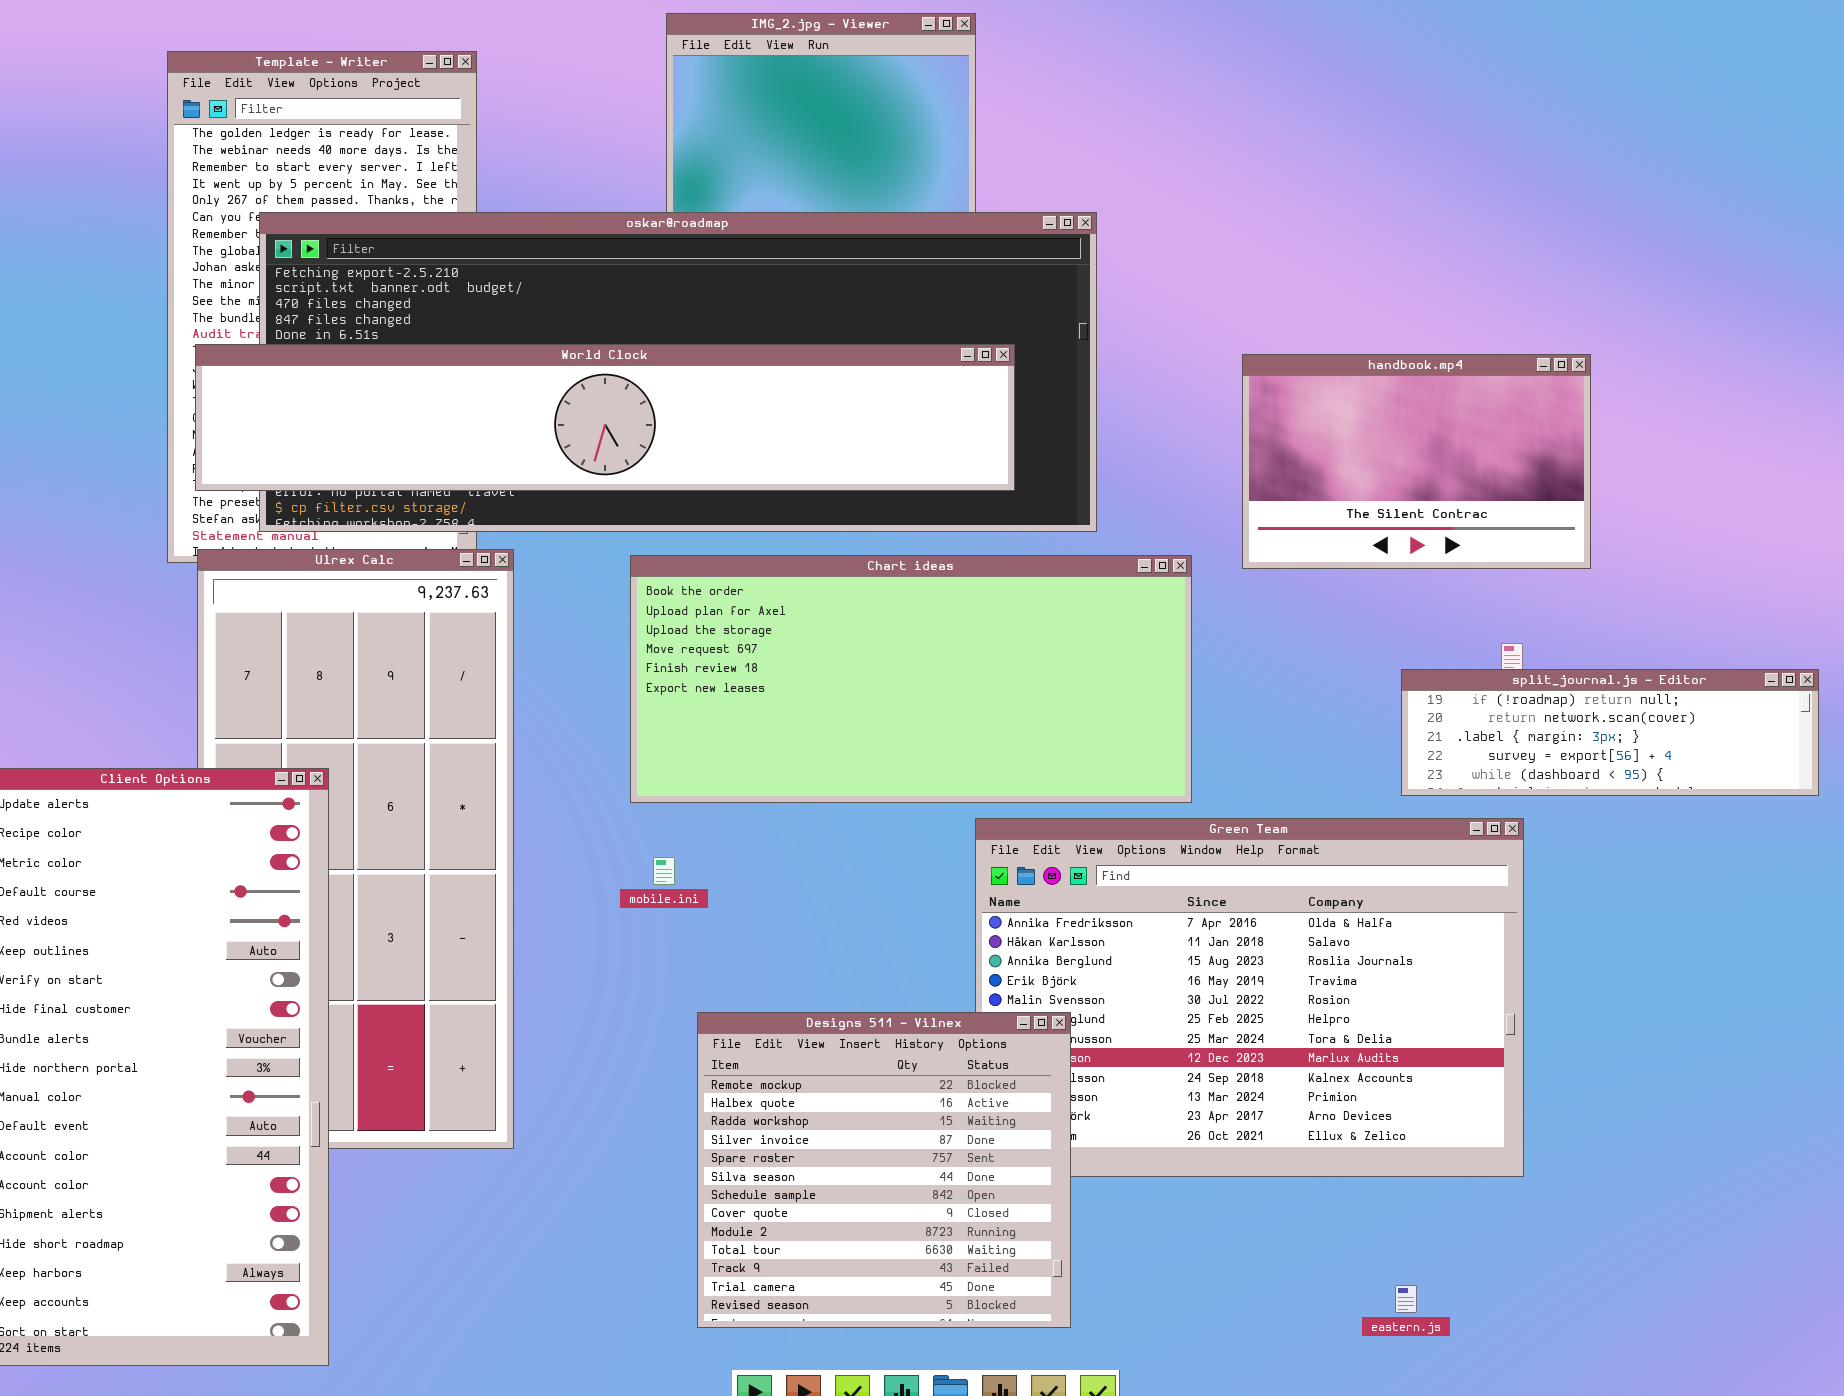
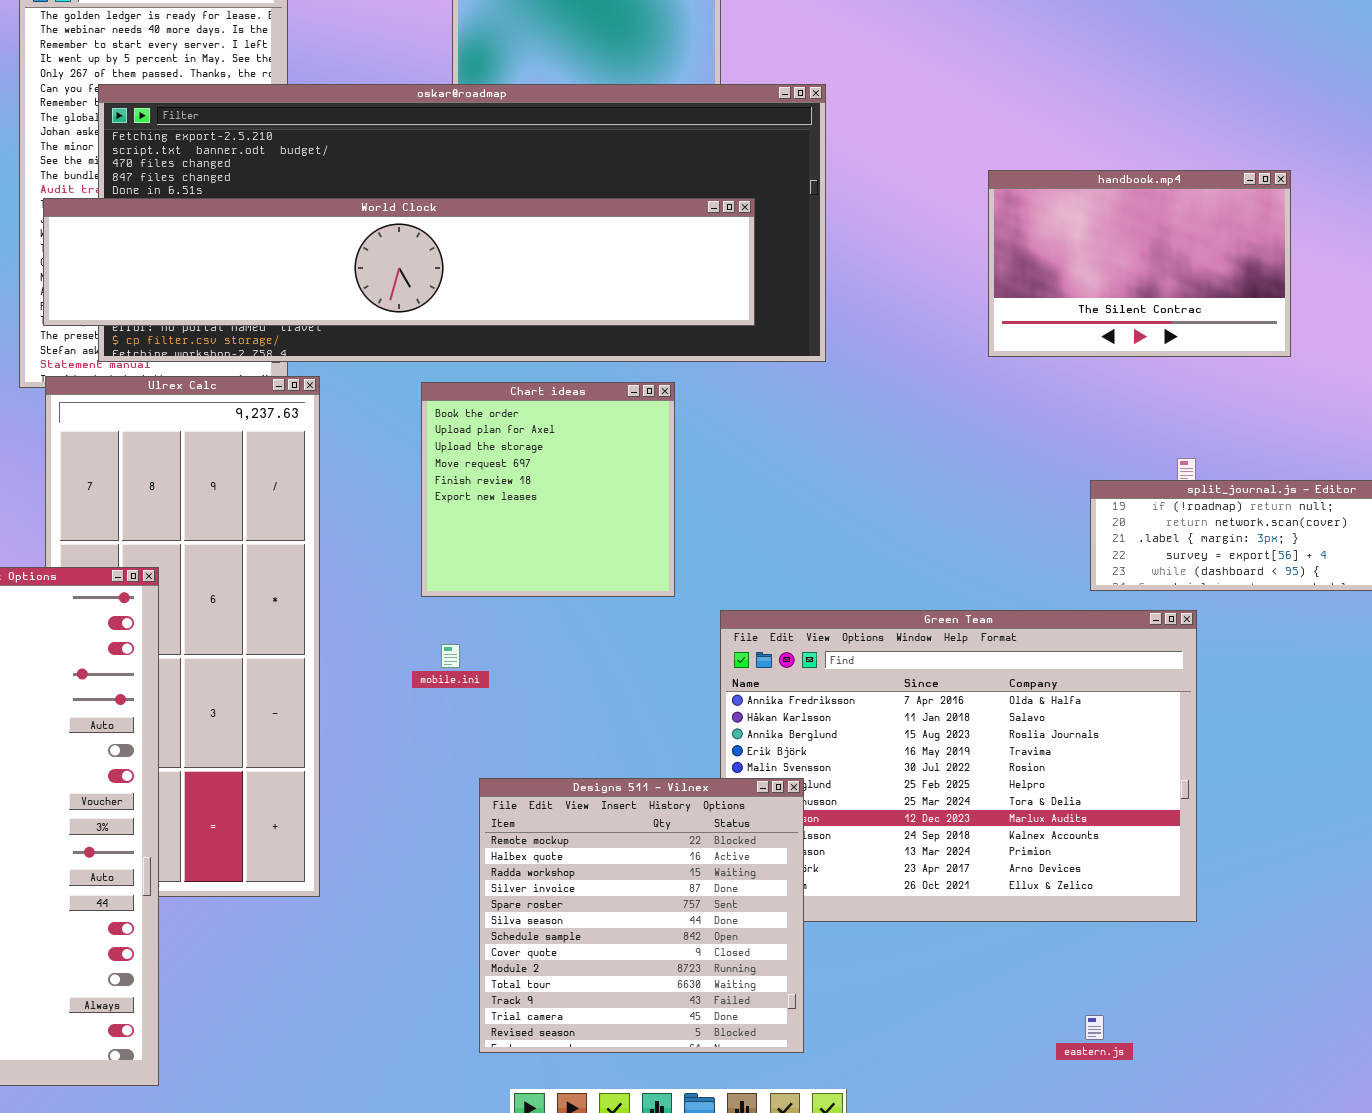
handbook.mp4: [1242,354,1591,569] -> [988,170,1291,357], moved
Chart ideas: [630,555,1192,803] -> [421,382,675,597], resized

